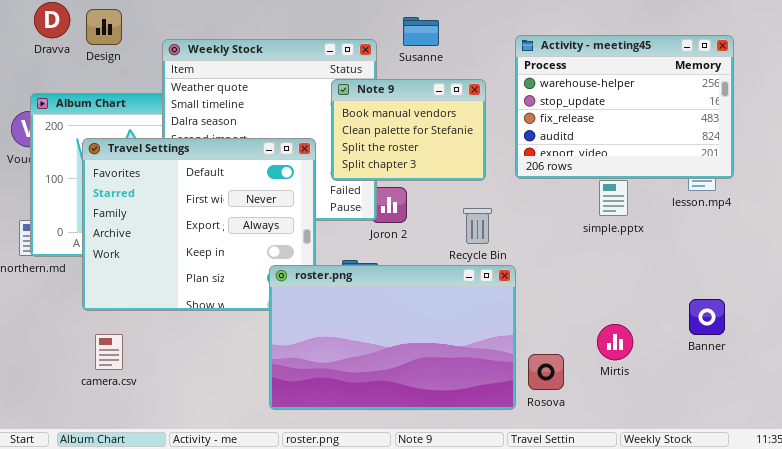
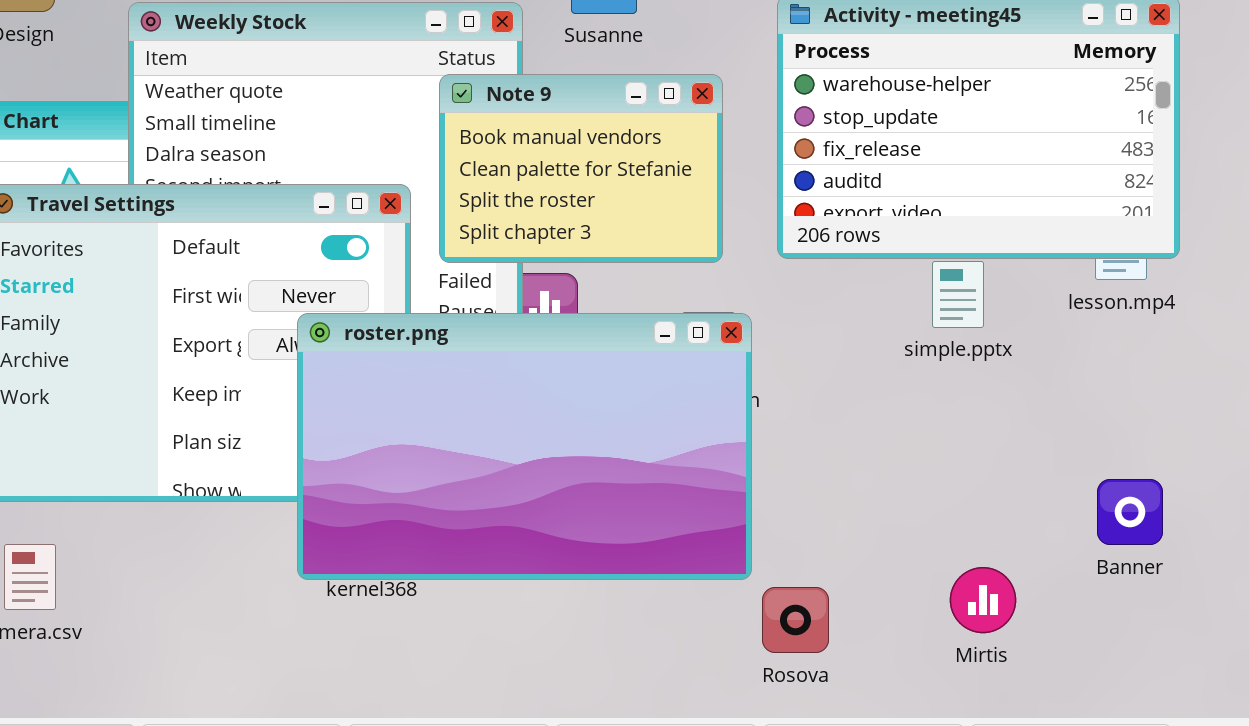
roster.png: [269,265,516,410] -> [297,313,752,580], moved
Mirtis: [597,324,633,360] -> [950,567,1016,633], moved
Rosova: [528,354,564,390] -> [762,587,829,653], moved

